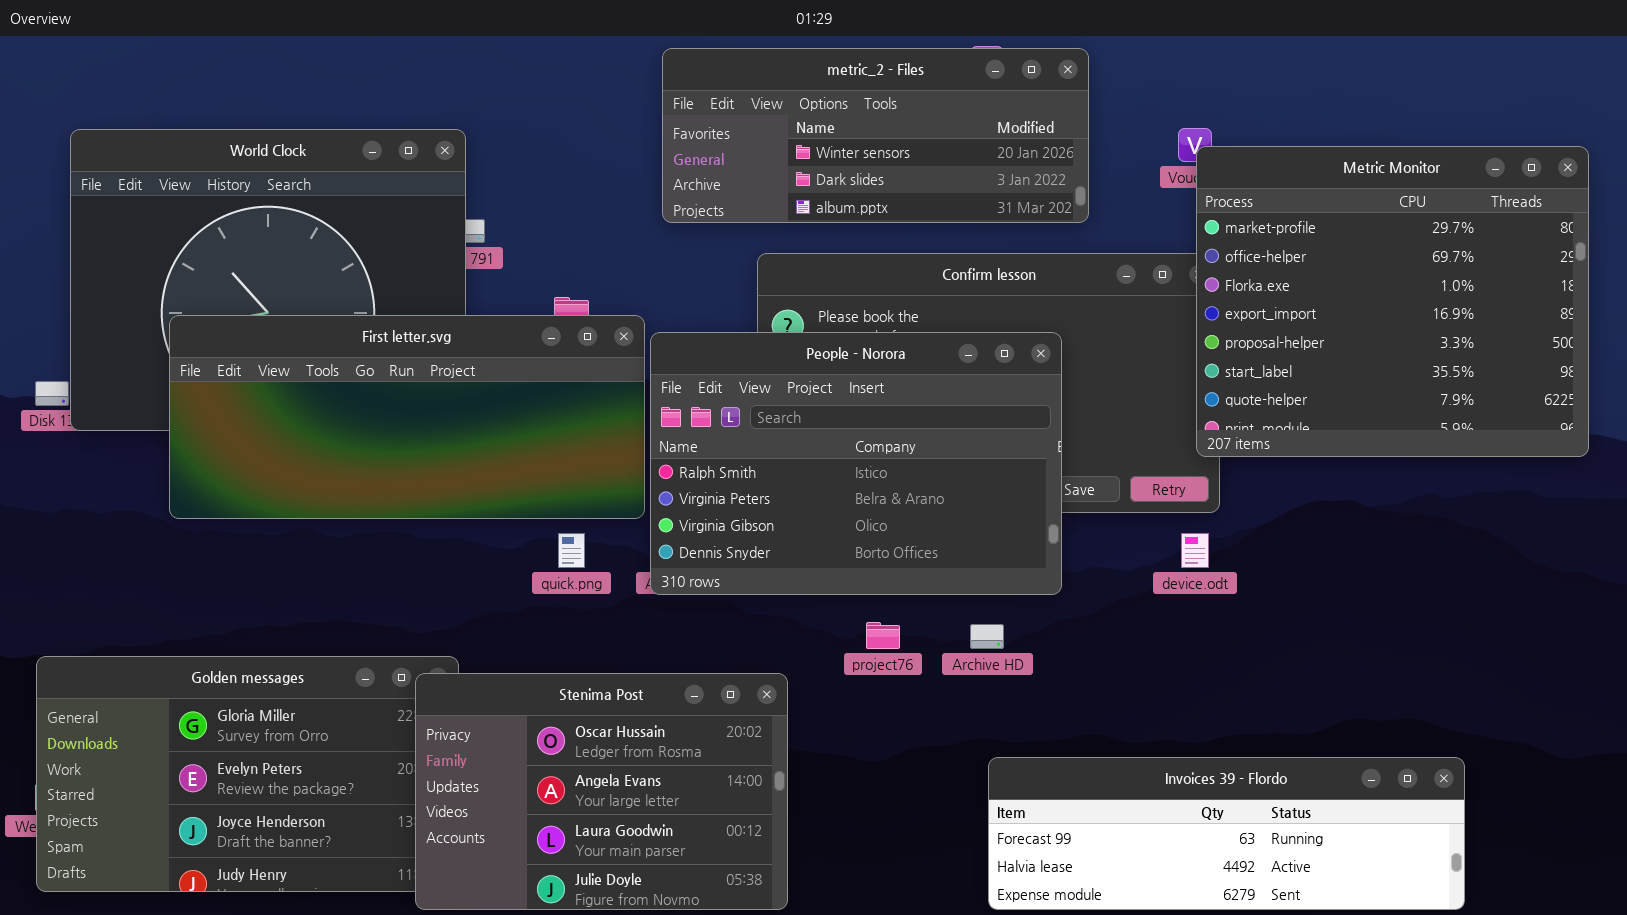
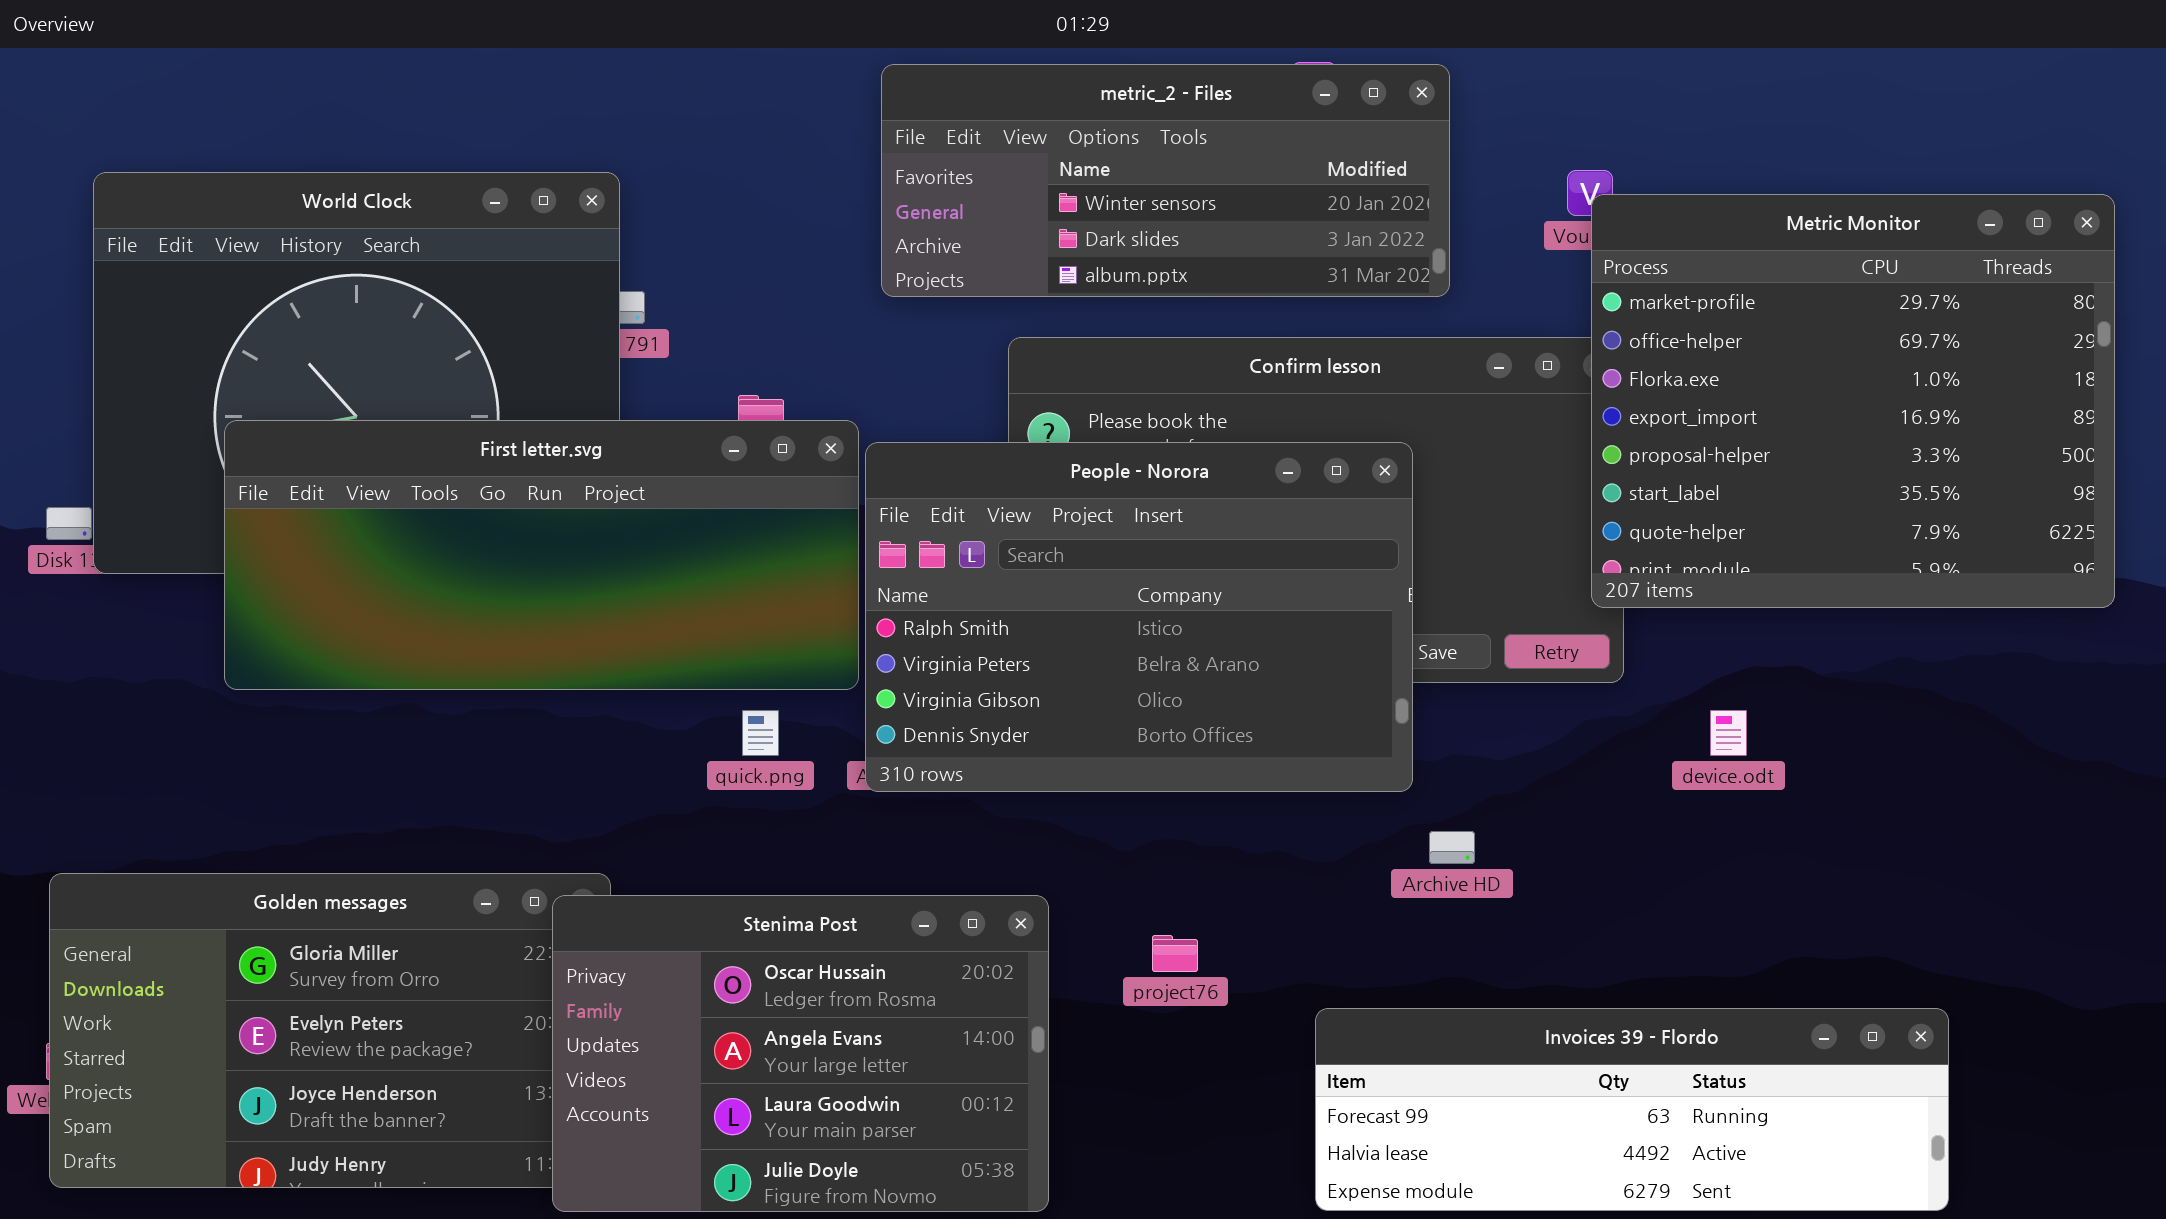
device.odt: [1181,533,1209,568] -> [1710,710,1747,756], moved
project76: [866,622,900,649] -> [1152,935,1198,972], moved
Archive HD: [970,624,1004,649] -> [1429,831,1475,864], moved

